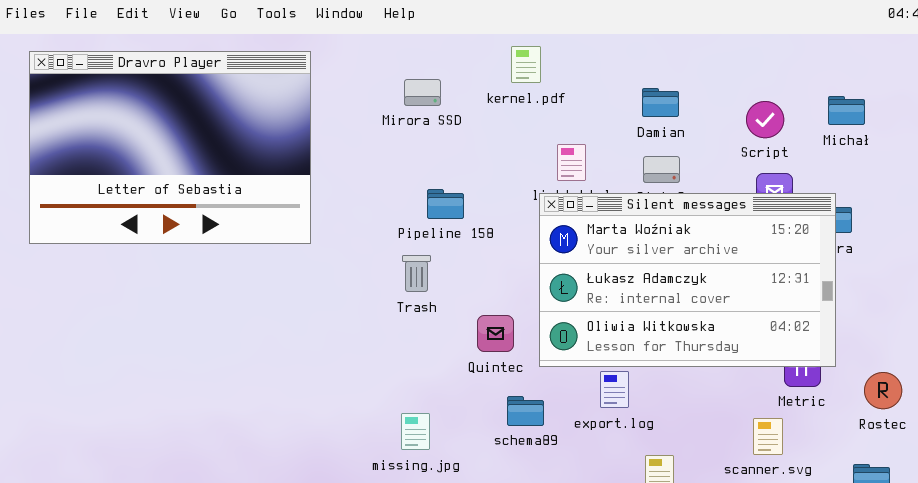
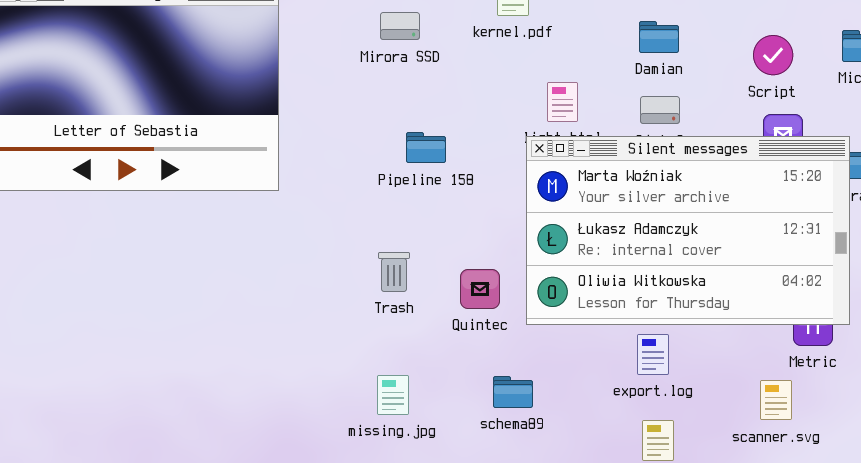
Trash: [402,255,431,292] -> [378,252,410,292], moved
export.log: [600,371,629,408] -> [637,334,669,375], moved
schema89: [507,396,544,426] -> [493,376,533,408], moved

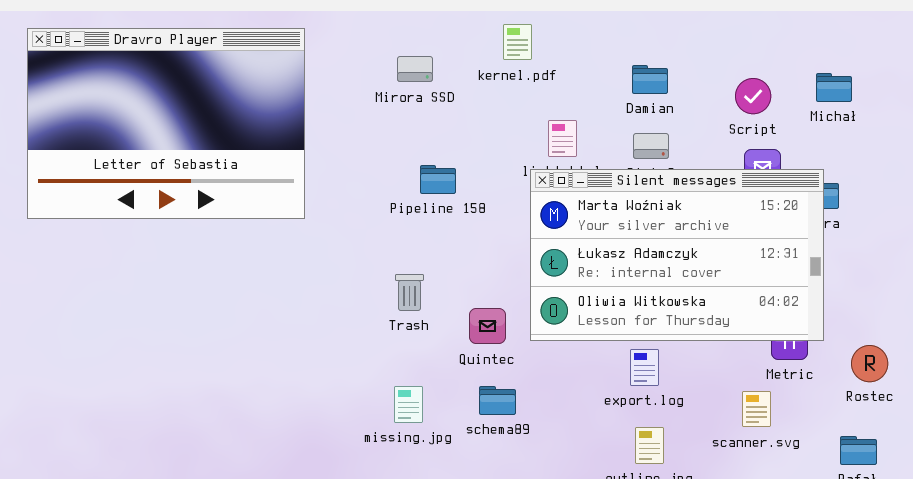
Quintec: [460,269,500,309] -> [469,308,506,344], moved
schema89: [493,376,533,408] -> [479,386,516,415], moved

